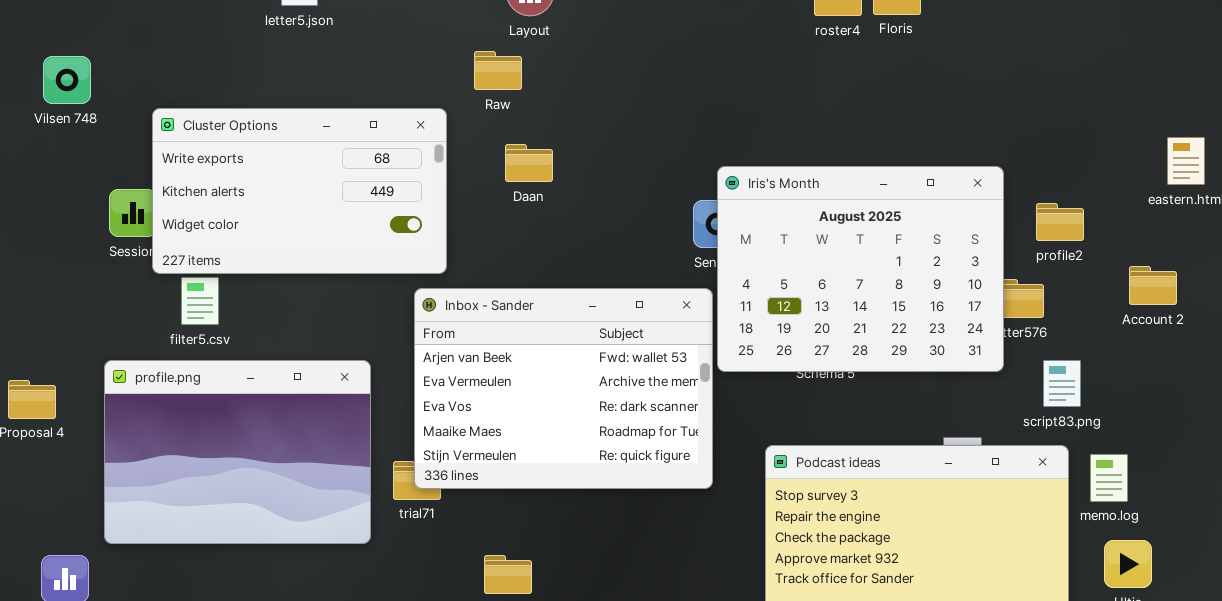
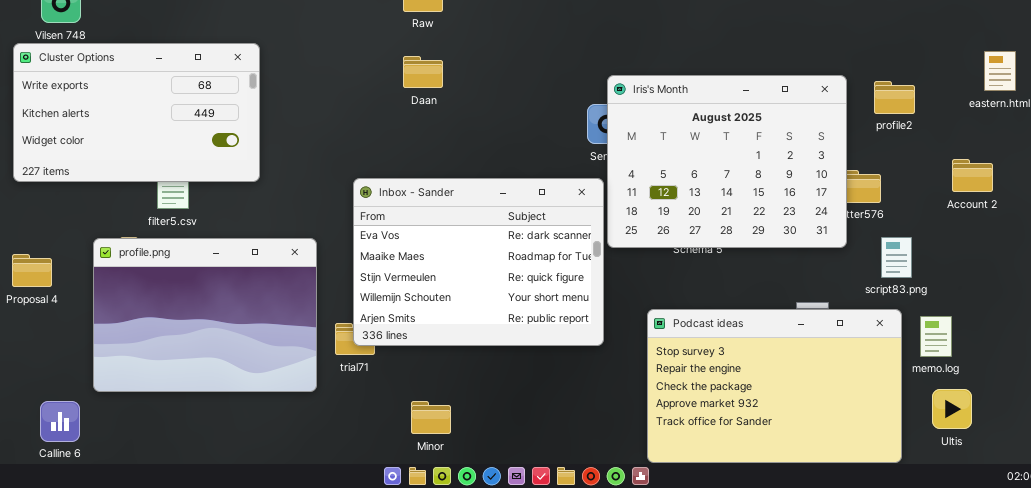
Cluster Options: [152,108,447,274] -> [13,43,260,182], moved
Daan: [505,144,553,182] -> [403,56,443,88], moved
profile2: [1036,203,1084,241] -> [874,81,915,114], moved
Inbox - Sander: [414,288,713,489] -> [353,178,604,346], scrolled down 2 rows

